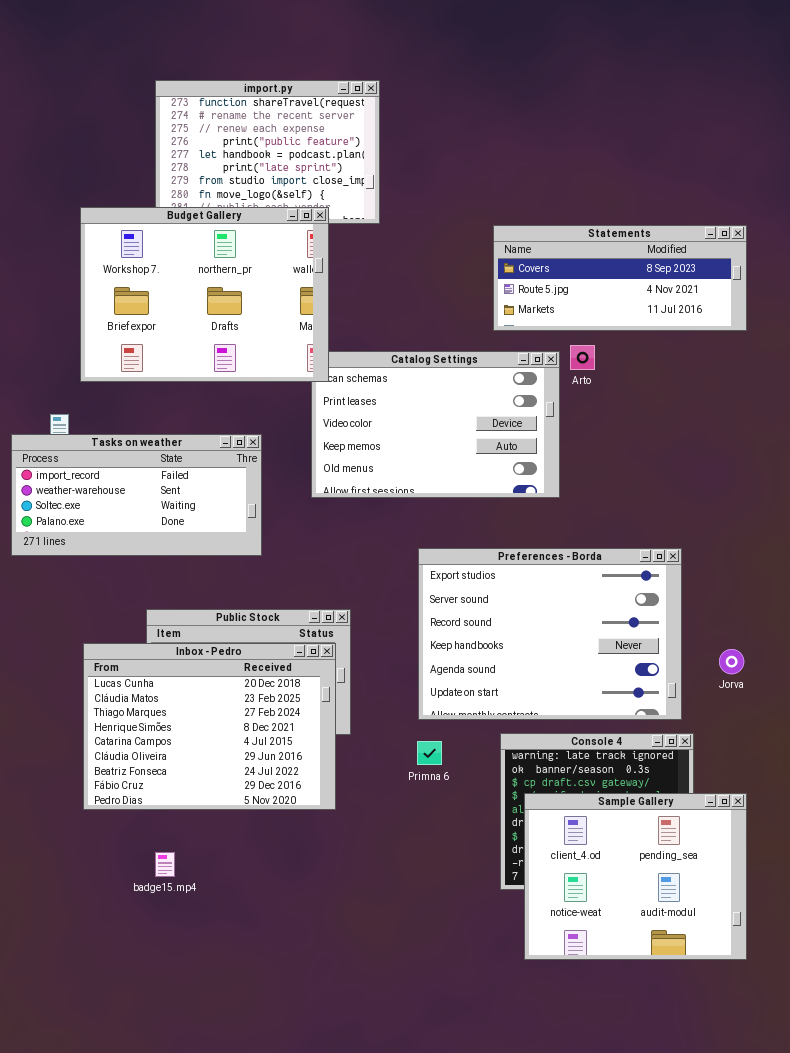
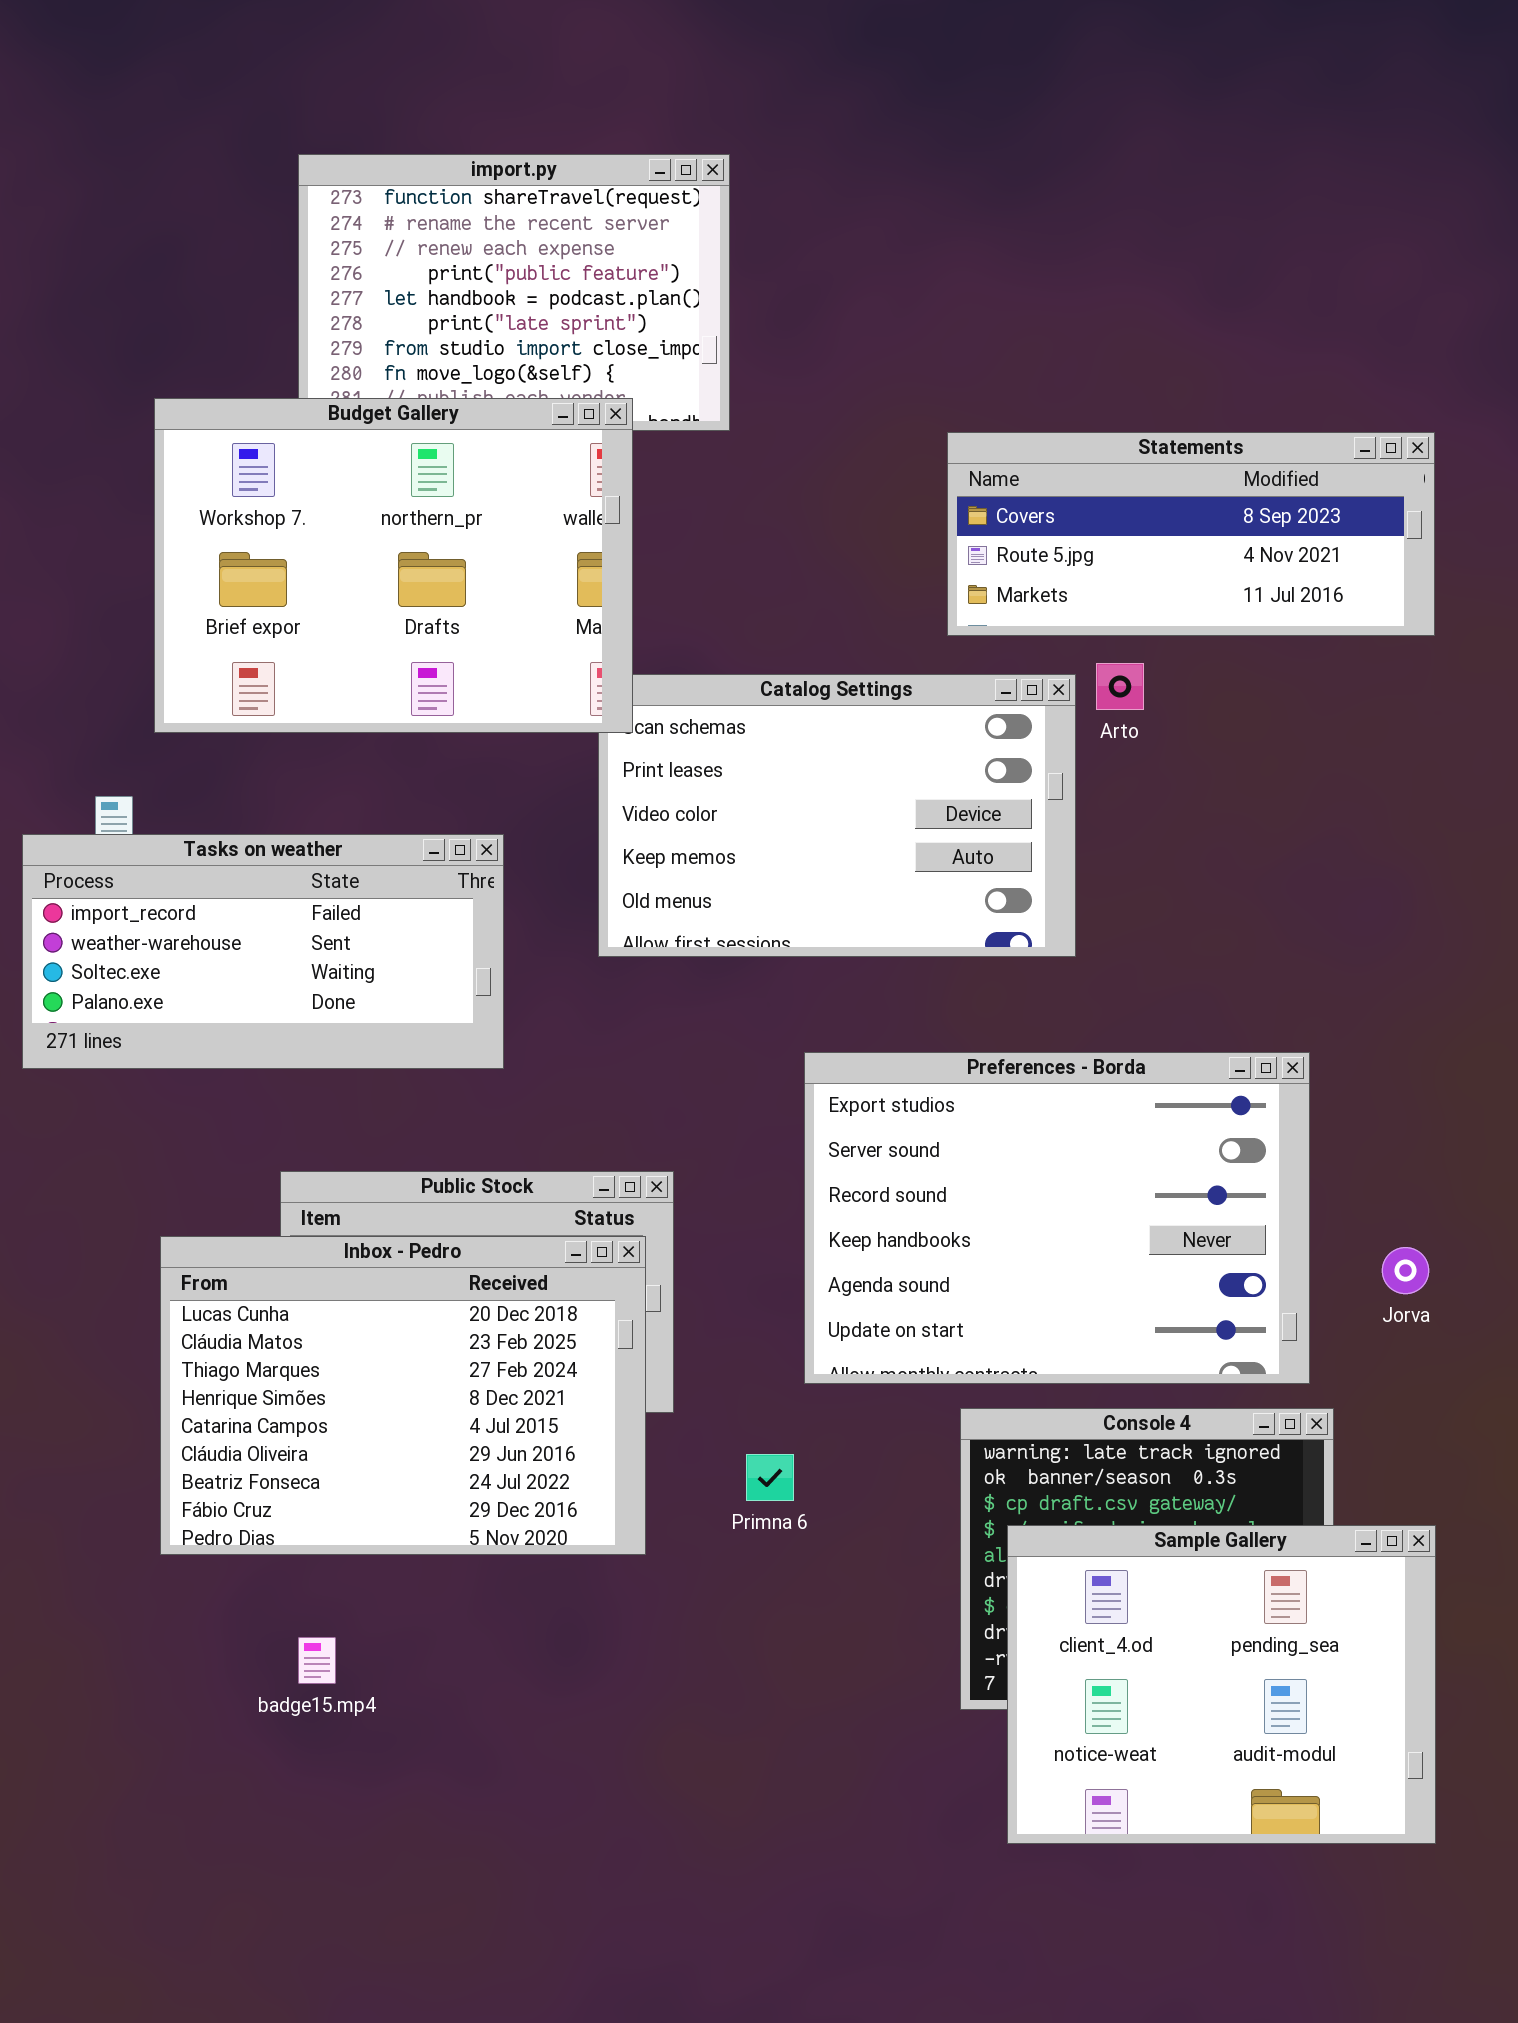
Primna 6: [417,741,442,765] -> [746,1454,794,1501], moved

